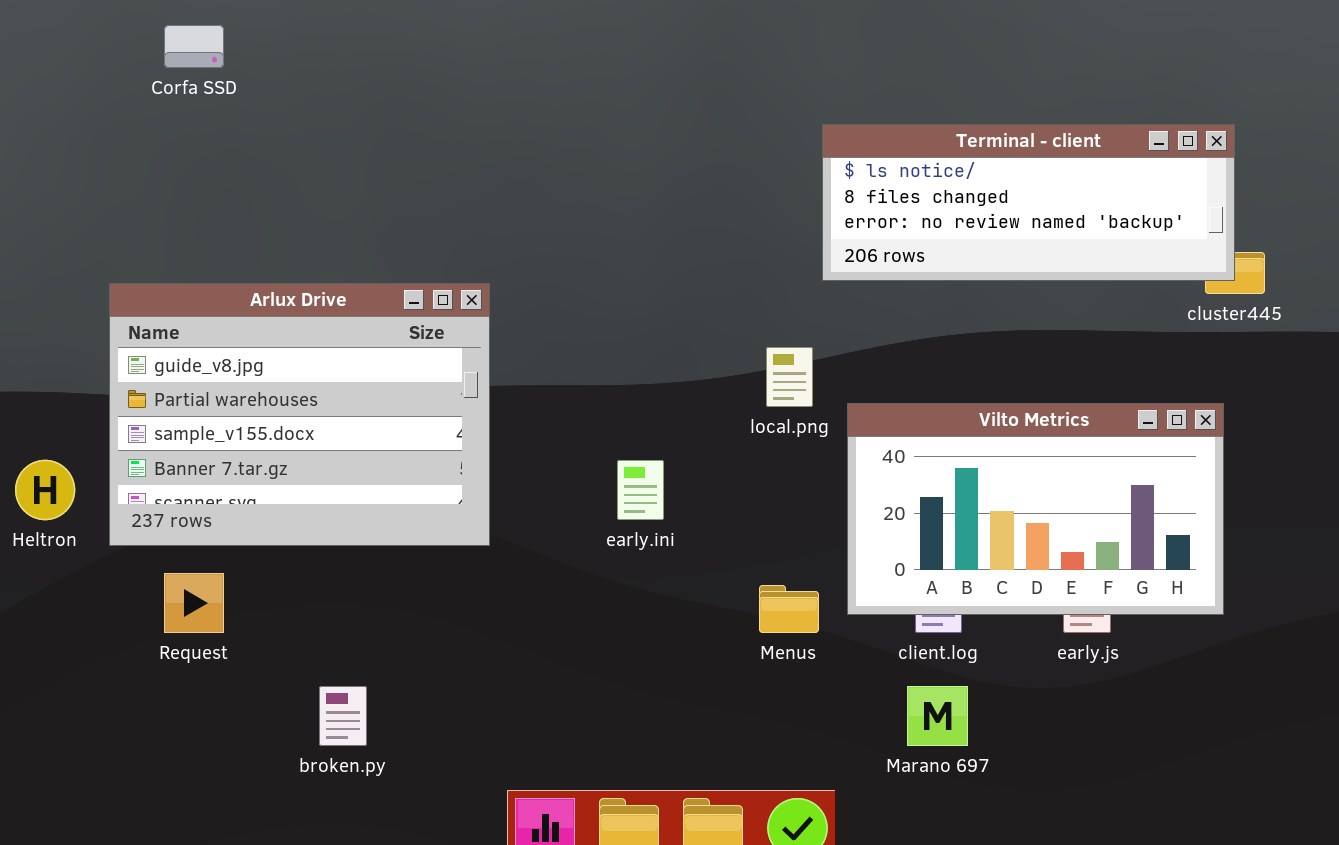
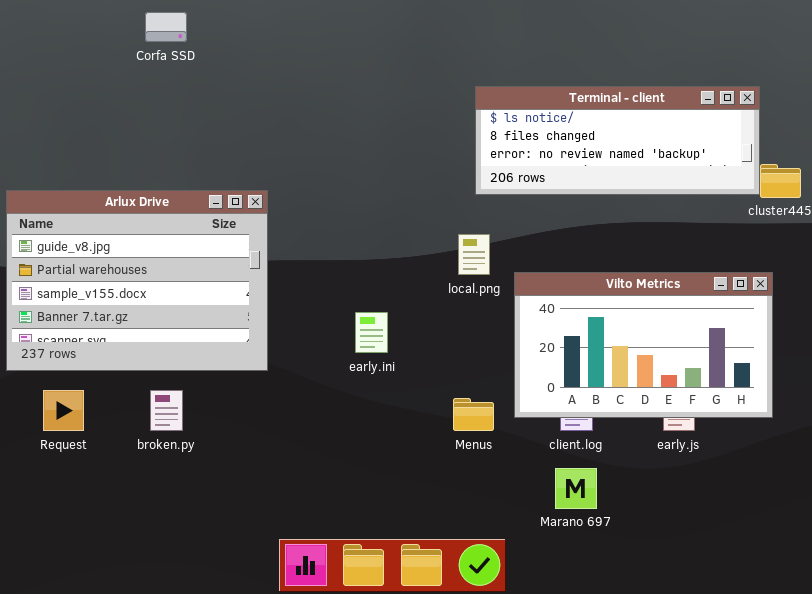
Corfa SSD: [164,25,224,68] -> [145,12,187,42], moved
Terminal - client: [822,124,1235,281] -> [475,86,760,195], moved
broken.py: [319,686,367,746] -> [150,390,183,431], moved

